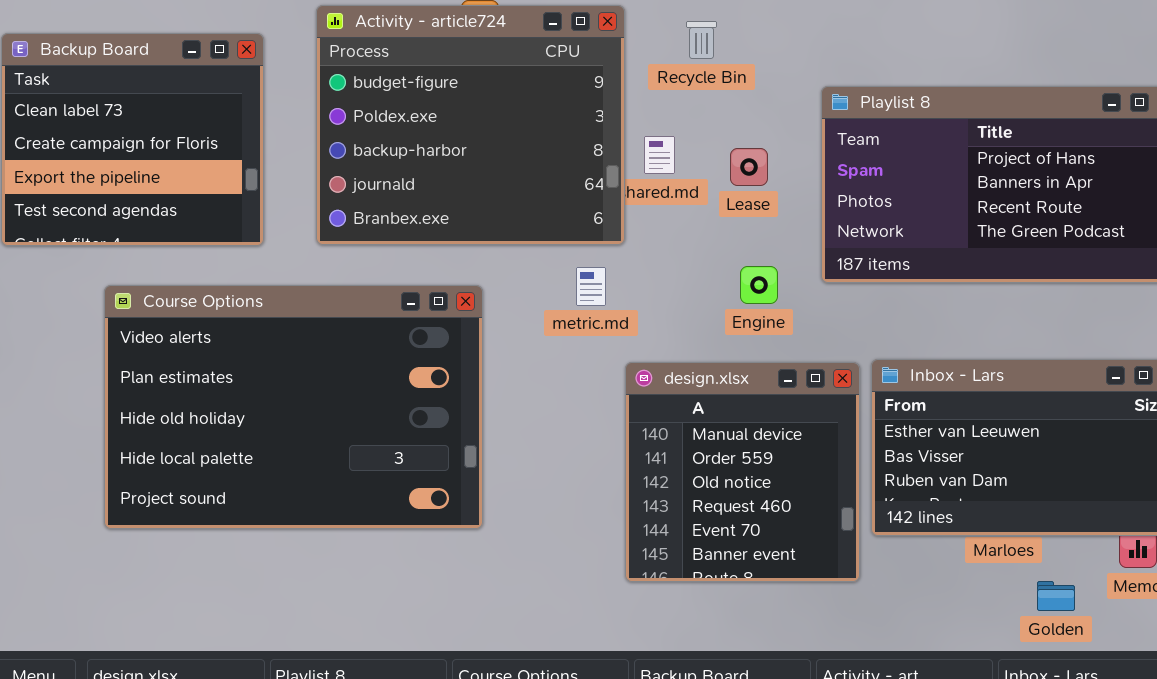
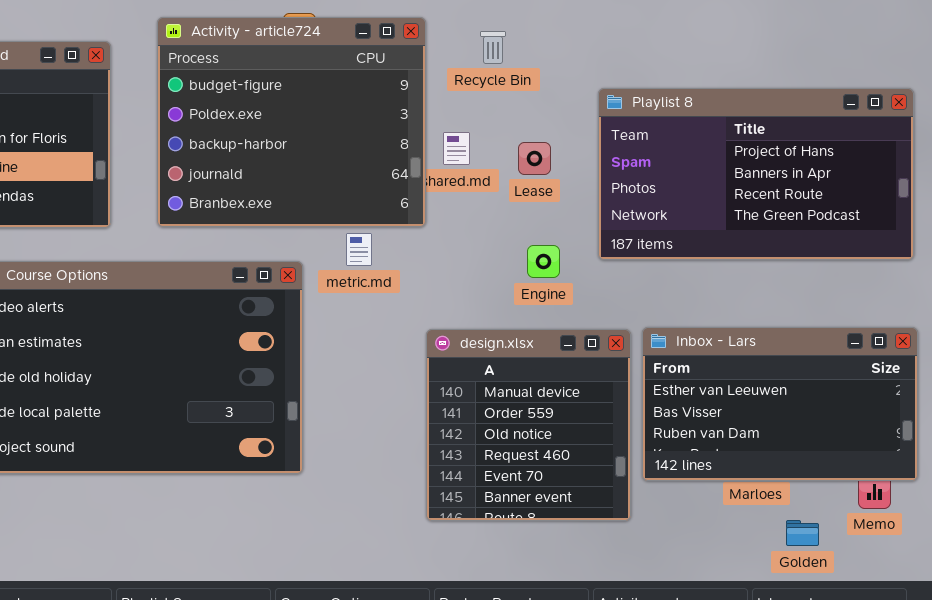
metric.md: [576,267,606,306] -> [346,233,372,266], moved

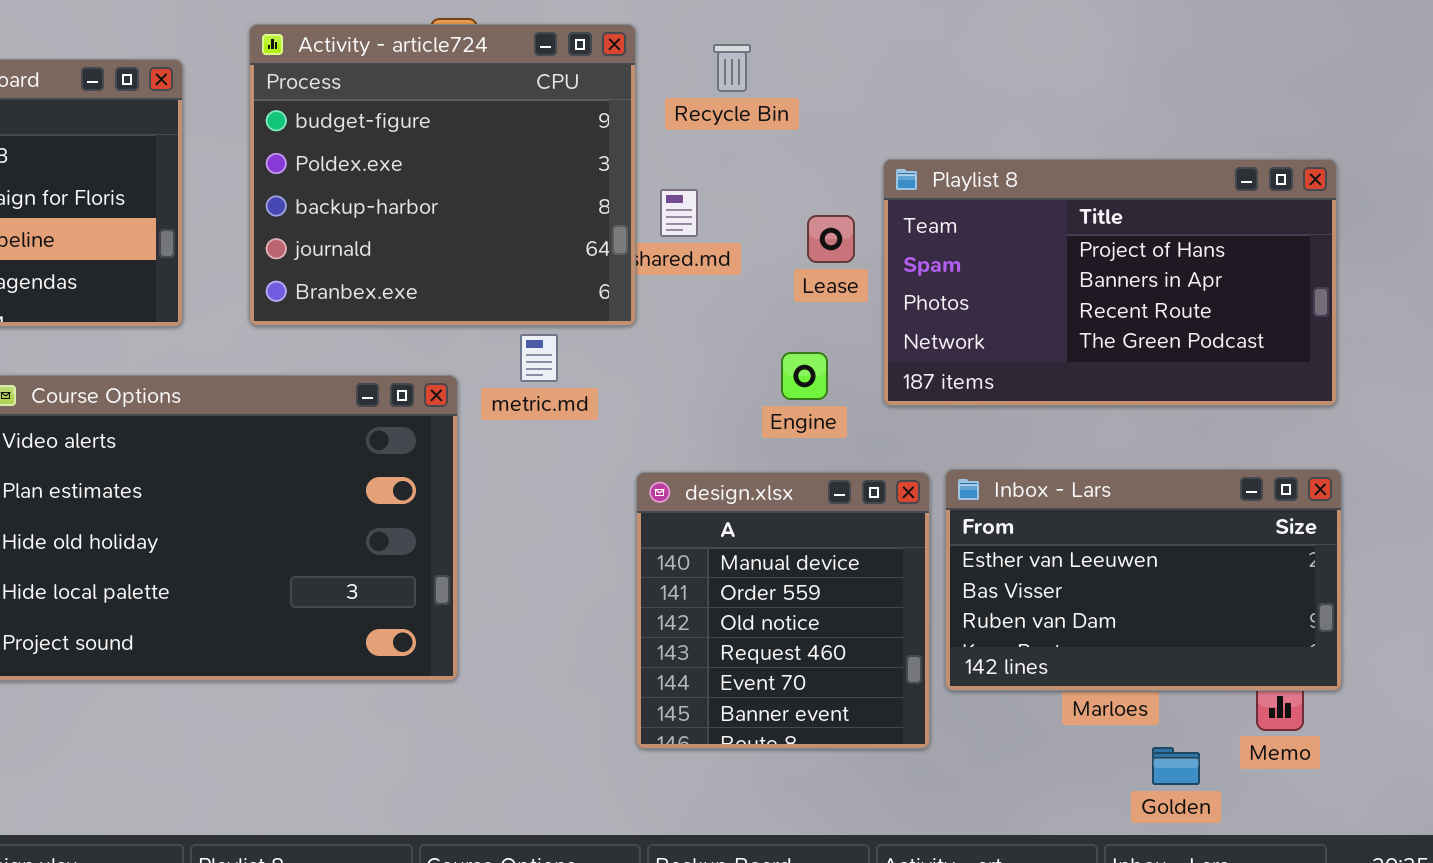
Playlist 8: [598,88,914,260] -> [883,159,1337,406], moved
Lease: [518,142,551,175] -> [807,215,855,263], moved

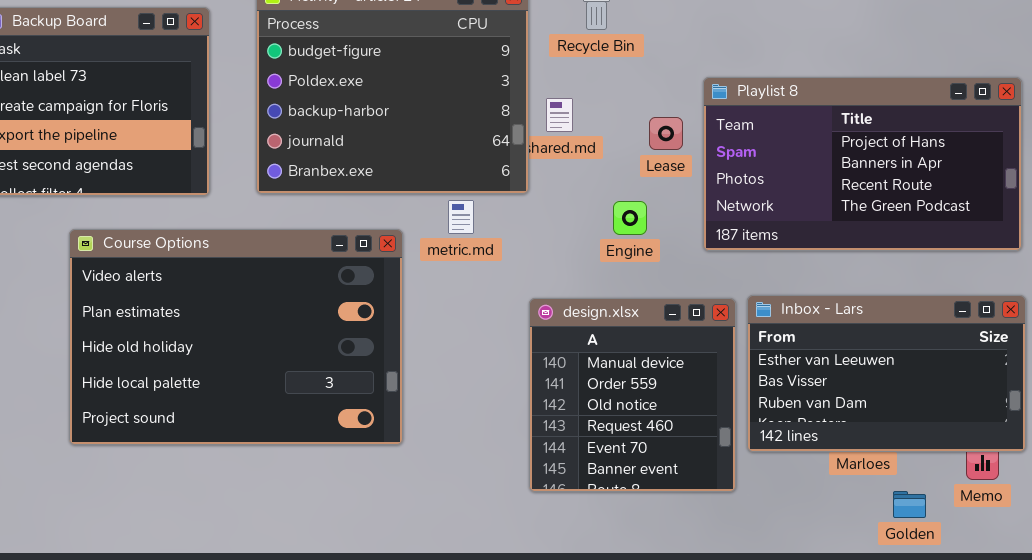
Engine: [781,352,828,400] -> [613,201,647,235], moved

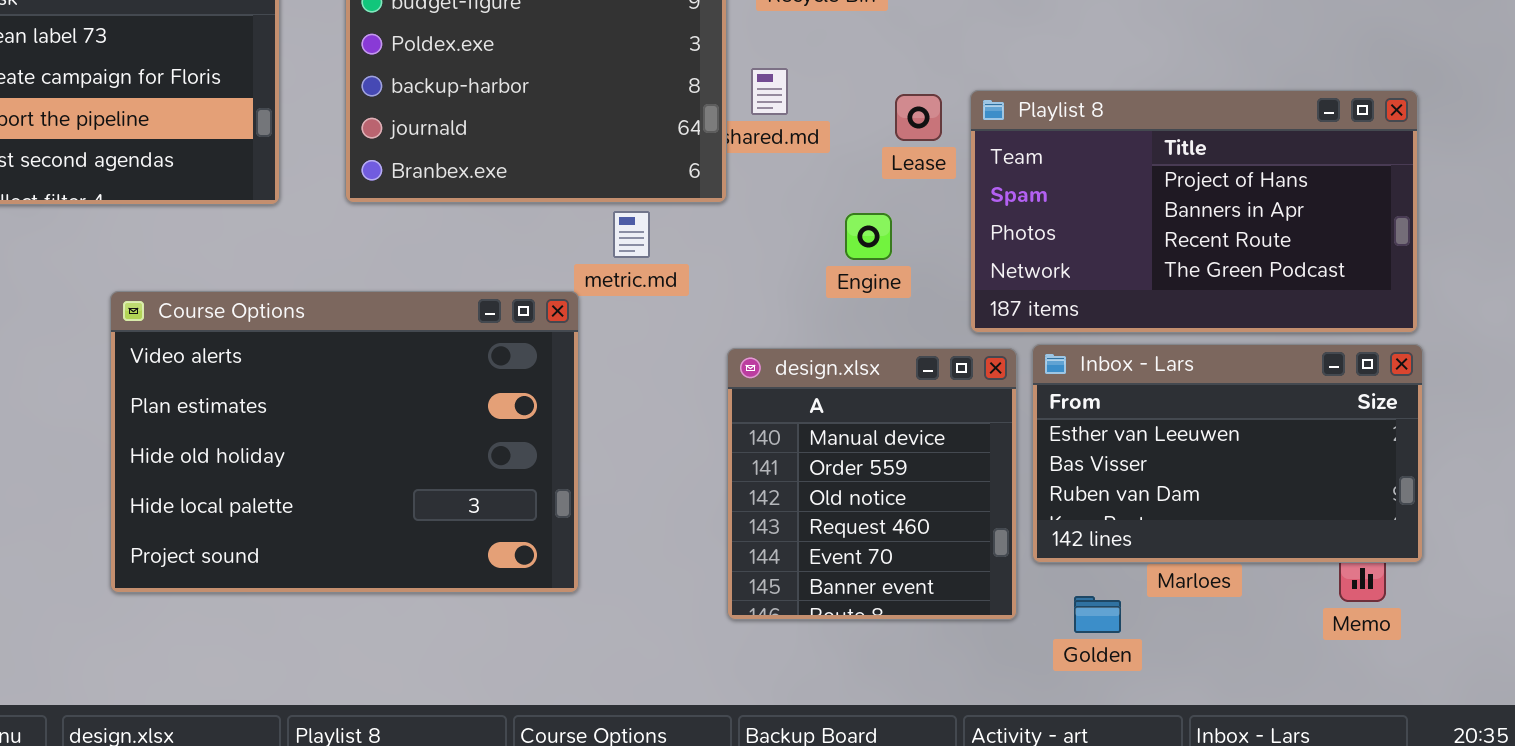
Playlist 8: [703,77,1022,251] -> [970,90,1418,333], moved
Course Options: [69,229,403,445] -> [110,291,579,593], moved
Golden: [893,491,926,518] -> [1074,596,1121,633], moved

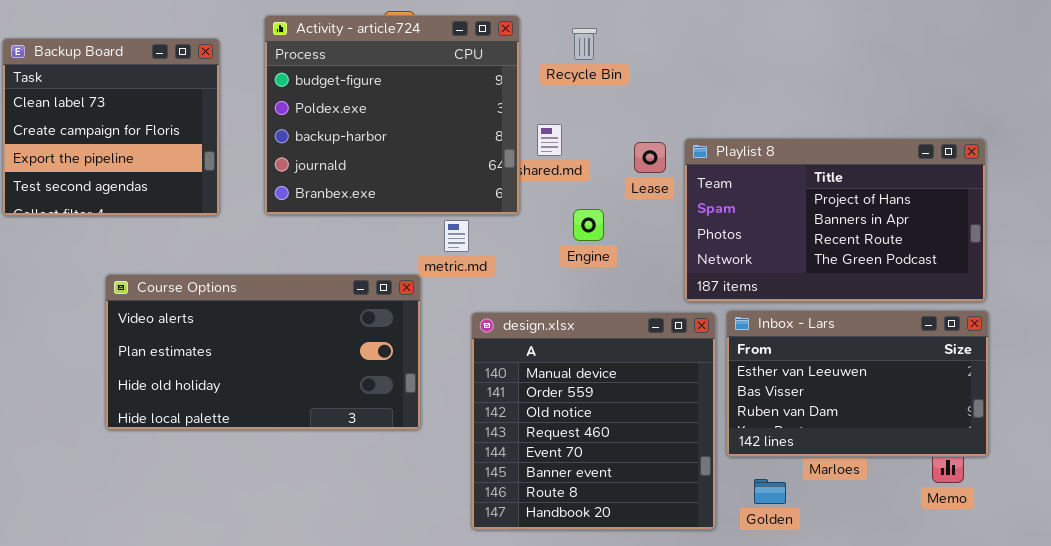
Engine: [845,213,892,260] -> [573,209,604,241], moved
Course Options: [110,291,579,593] -> [105,274,421,430], resized
design.xlsx: [727,348,1017,620] -> [471,312,716,530], resized

